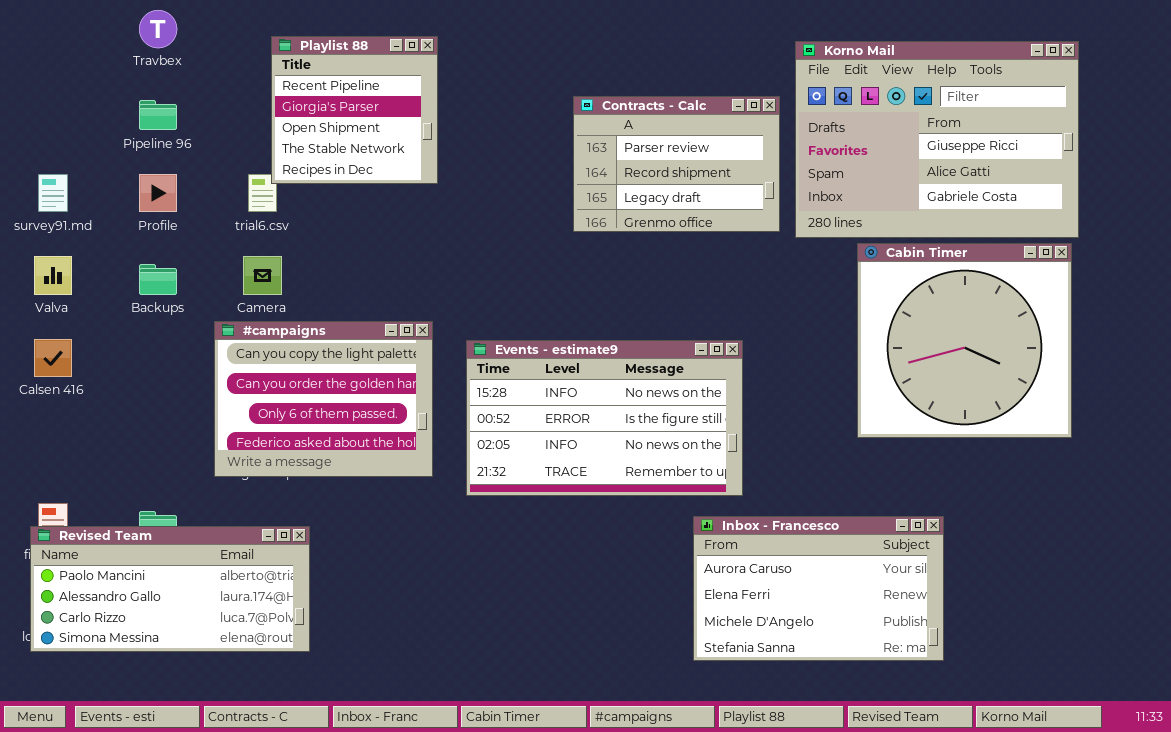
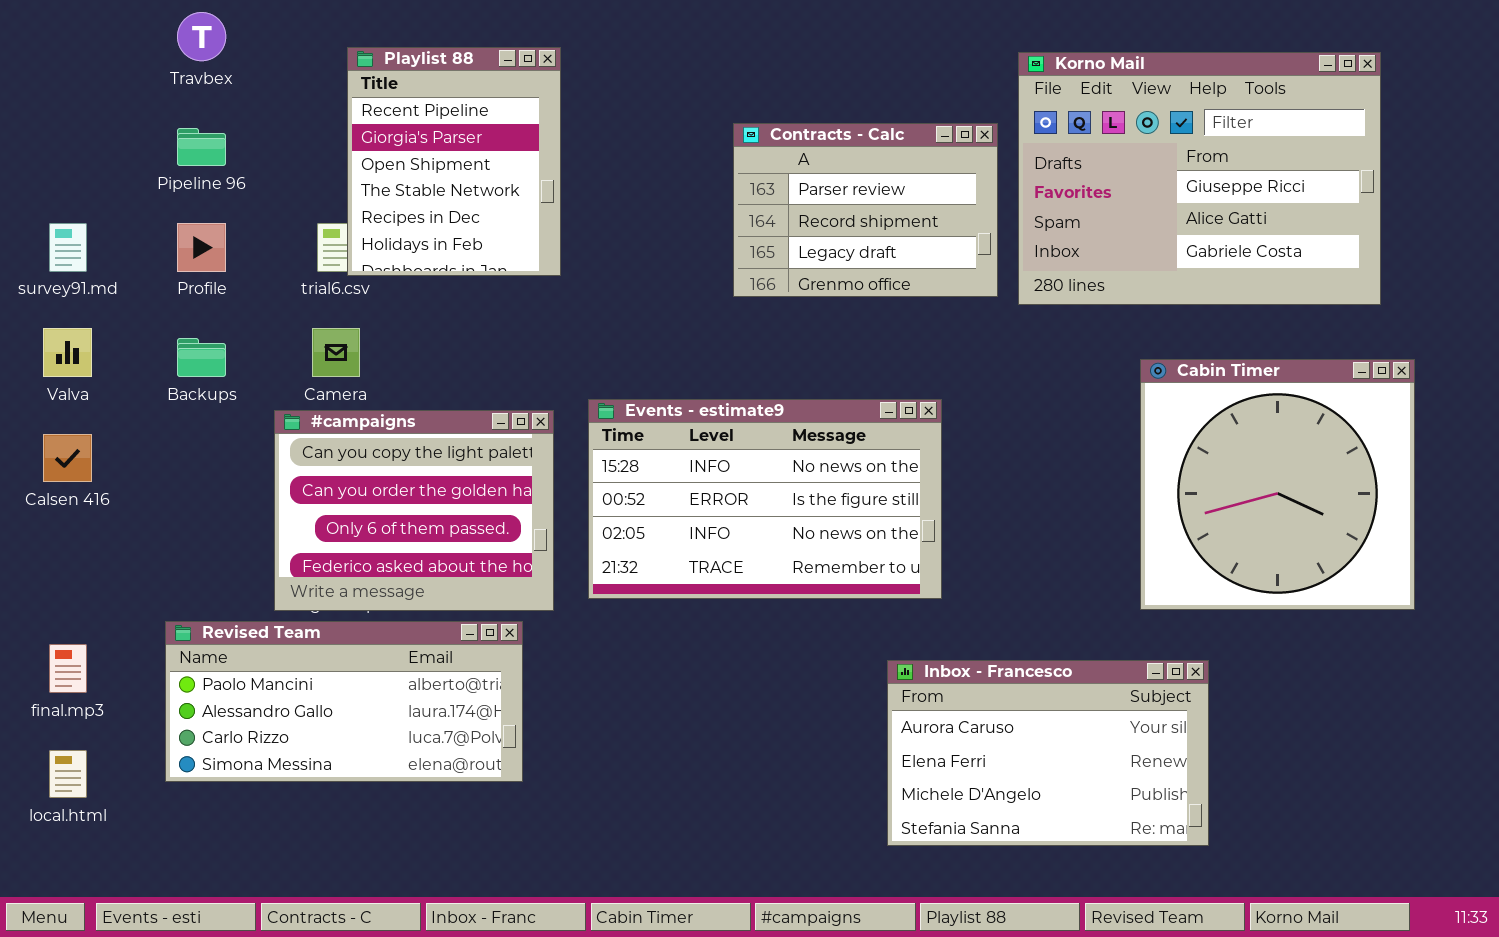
Playlist 88: [271,36,438,184] -> [347,47,561,276], resized
Cabin Timer: [857,243,1072,438] -> [1140,359,1415,610], moved
Events - estimate9: [466,340,743,496] -> [588,399,942,599], moved
Revised Team: [30,526,310,652] -> [165,621,523,782], moved

